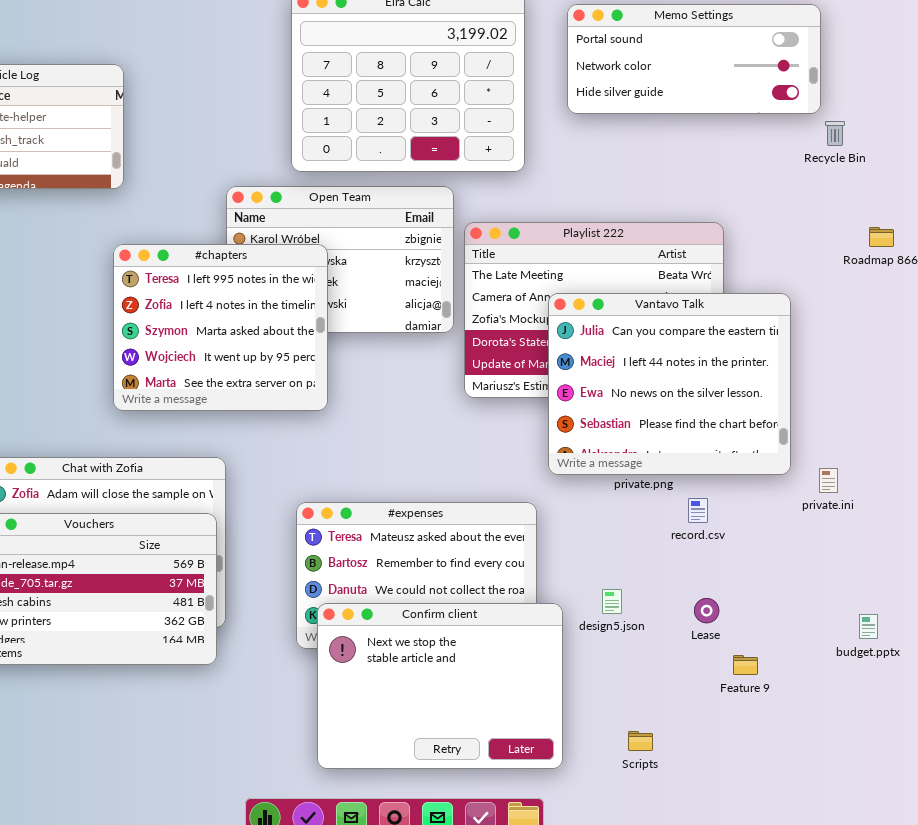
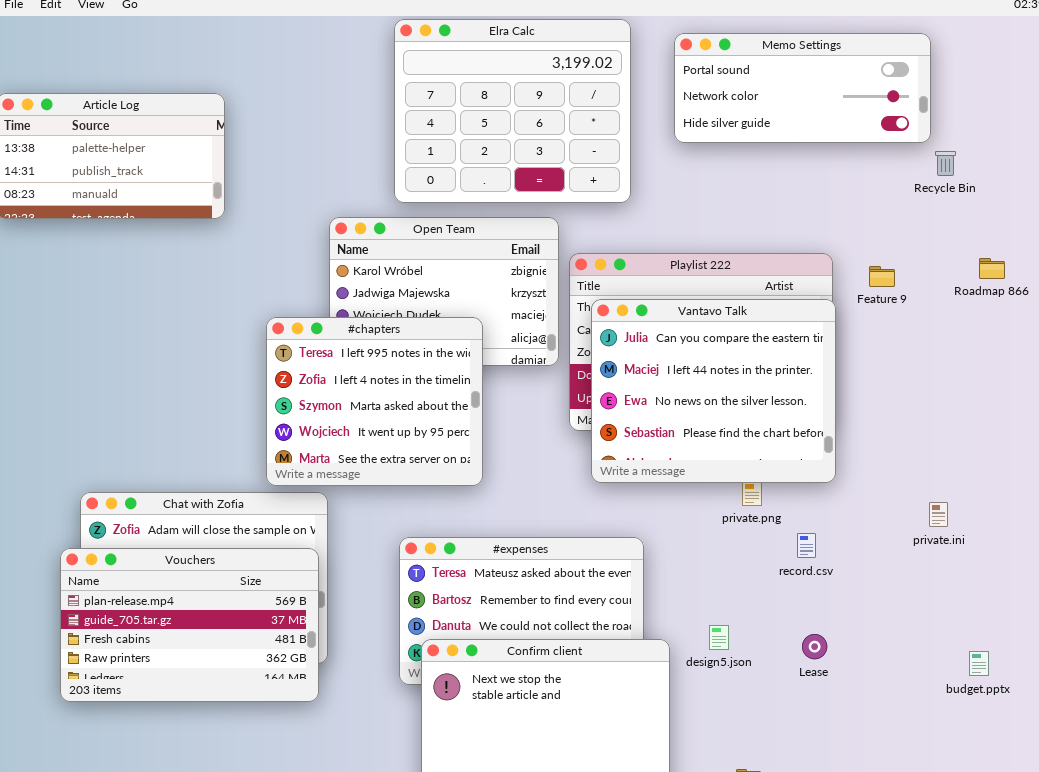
#chapters: [113,244,328,411] -> [266,317,483,486], moved
Vantavo Talk: [548,293,791,475] -> [591,299,836,483], moved
Feature 9: [733,655,758,675] -> [869,266,895,287], moved

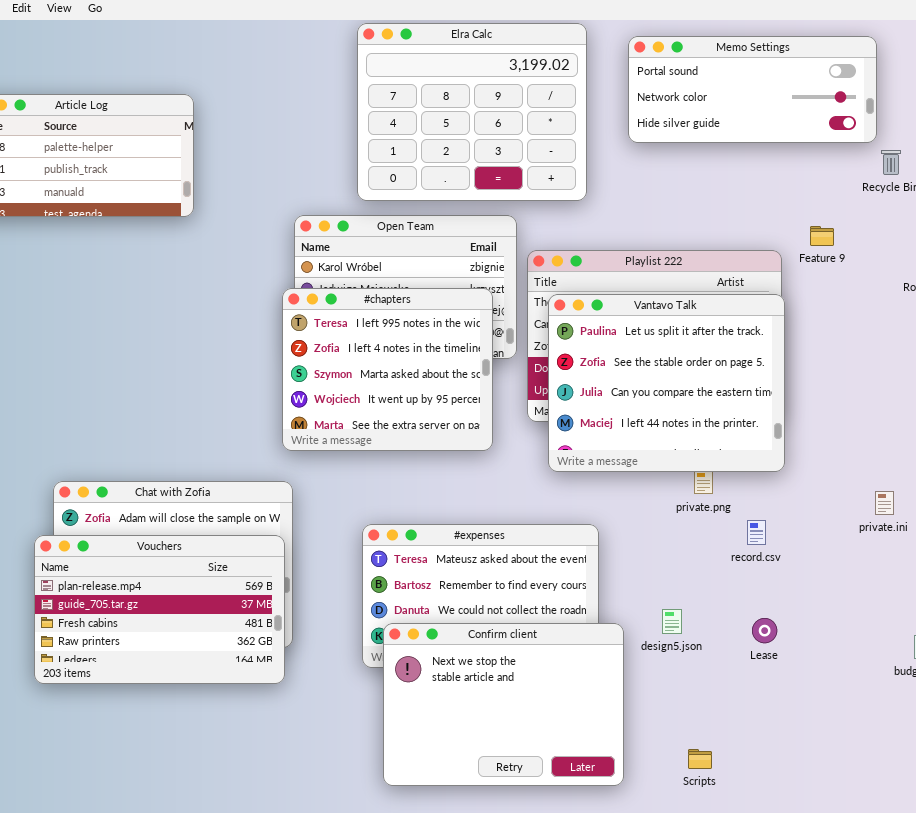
Feature 9: [869,266,895,287] -> [810,226,834,246], moved
Vantavo Talk: [591,299,836,483] -> [548,294,785,472], scrolled up 2 rows
#chapters: [266,317,483,486] -> [282,288,493,451], moved

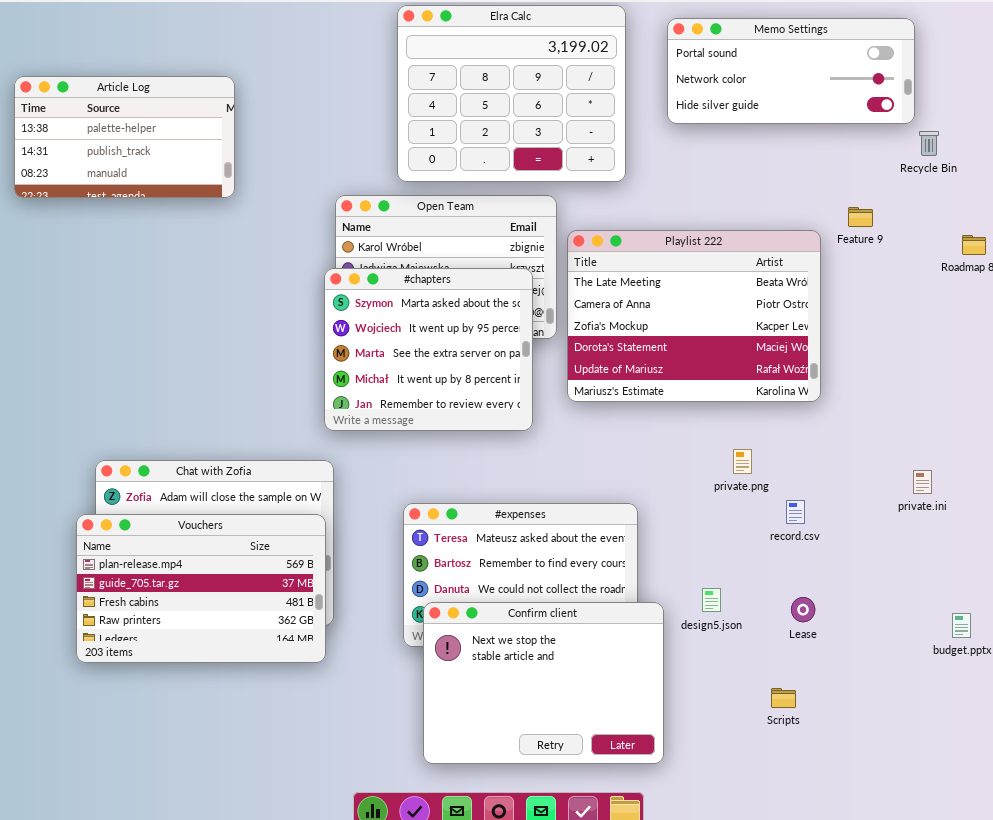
#chapters: [282,288,493,451] -> [324,268,533,431], scrolled down 2 rows
Vantavo Talk: [548,294,785,472] -> none, closed
Scripts: [688,749,712,769] -> [771,688,796,708], moved

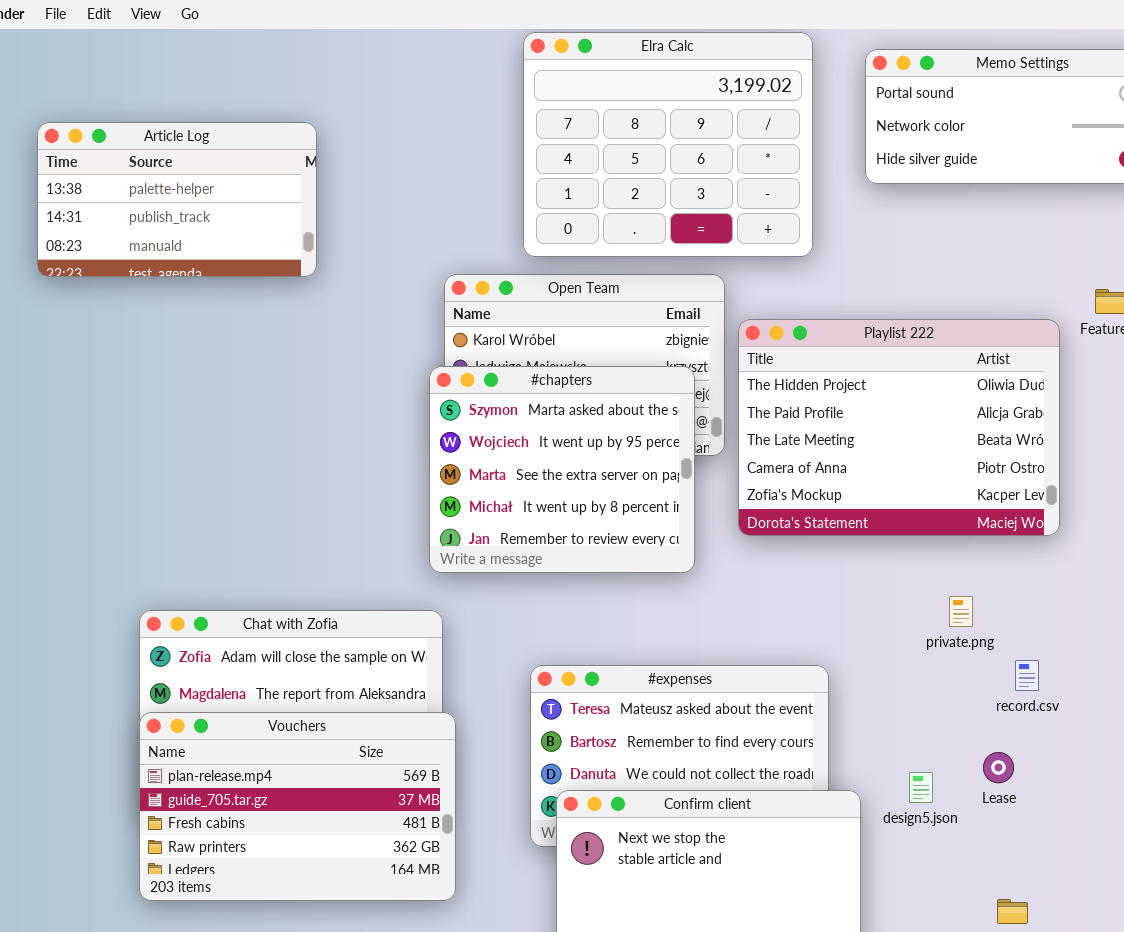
Playlist 222: [567,230,821,402] -> [738,319,1060,536], scrolled up 2 rows
Vouchers: [76,514,326,663] -> [139,712,456,901], moved
Lease: [791,597,815,622] -> [983,752,1014,783], moved

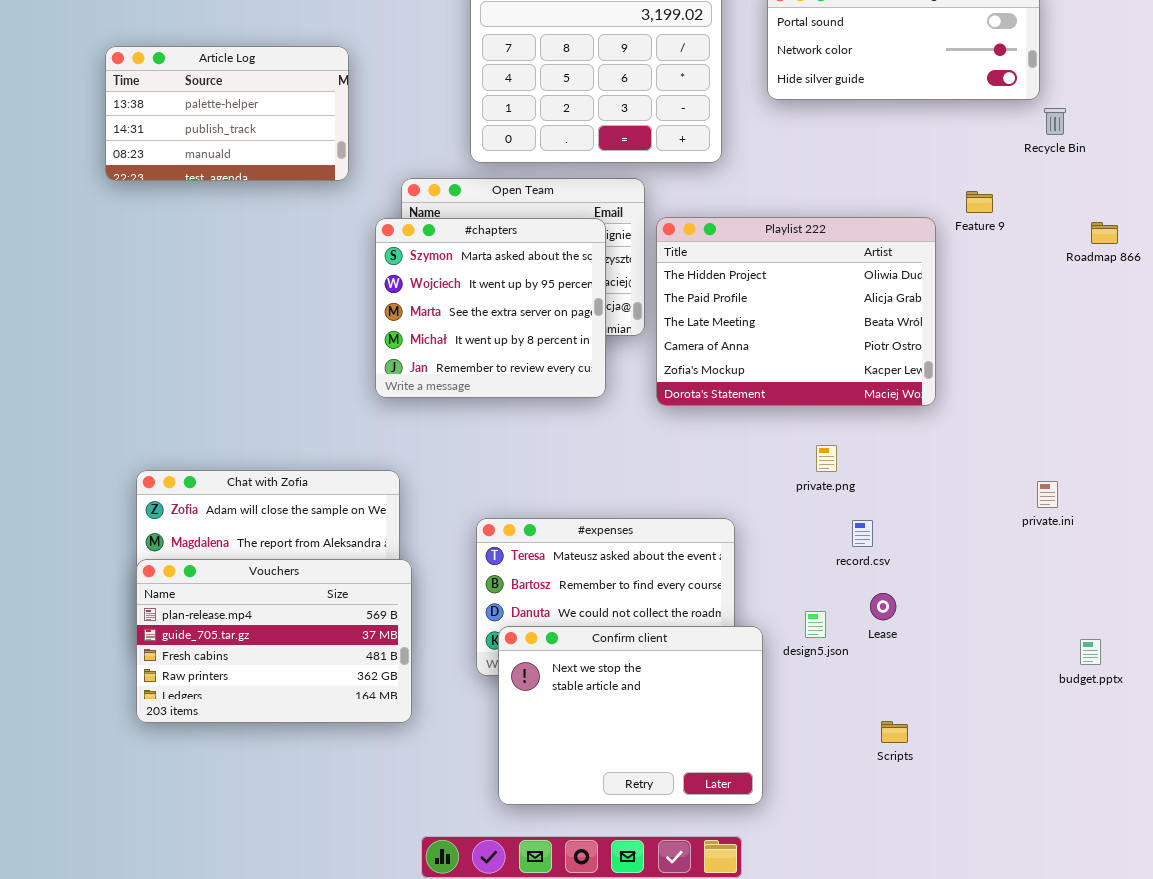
Article Log: [37,122,317,277] -> [105,46,349,181], moved
#chapters: [429,366,695,573] -> [375,218,606,398], moved
private.png: [949,596,973,627] -> [816,445,837,472], moved
record.csv: [1015,660,1039,691] -> [852,520,873,547], moved

